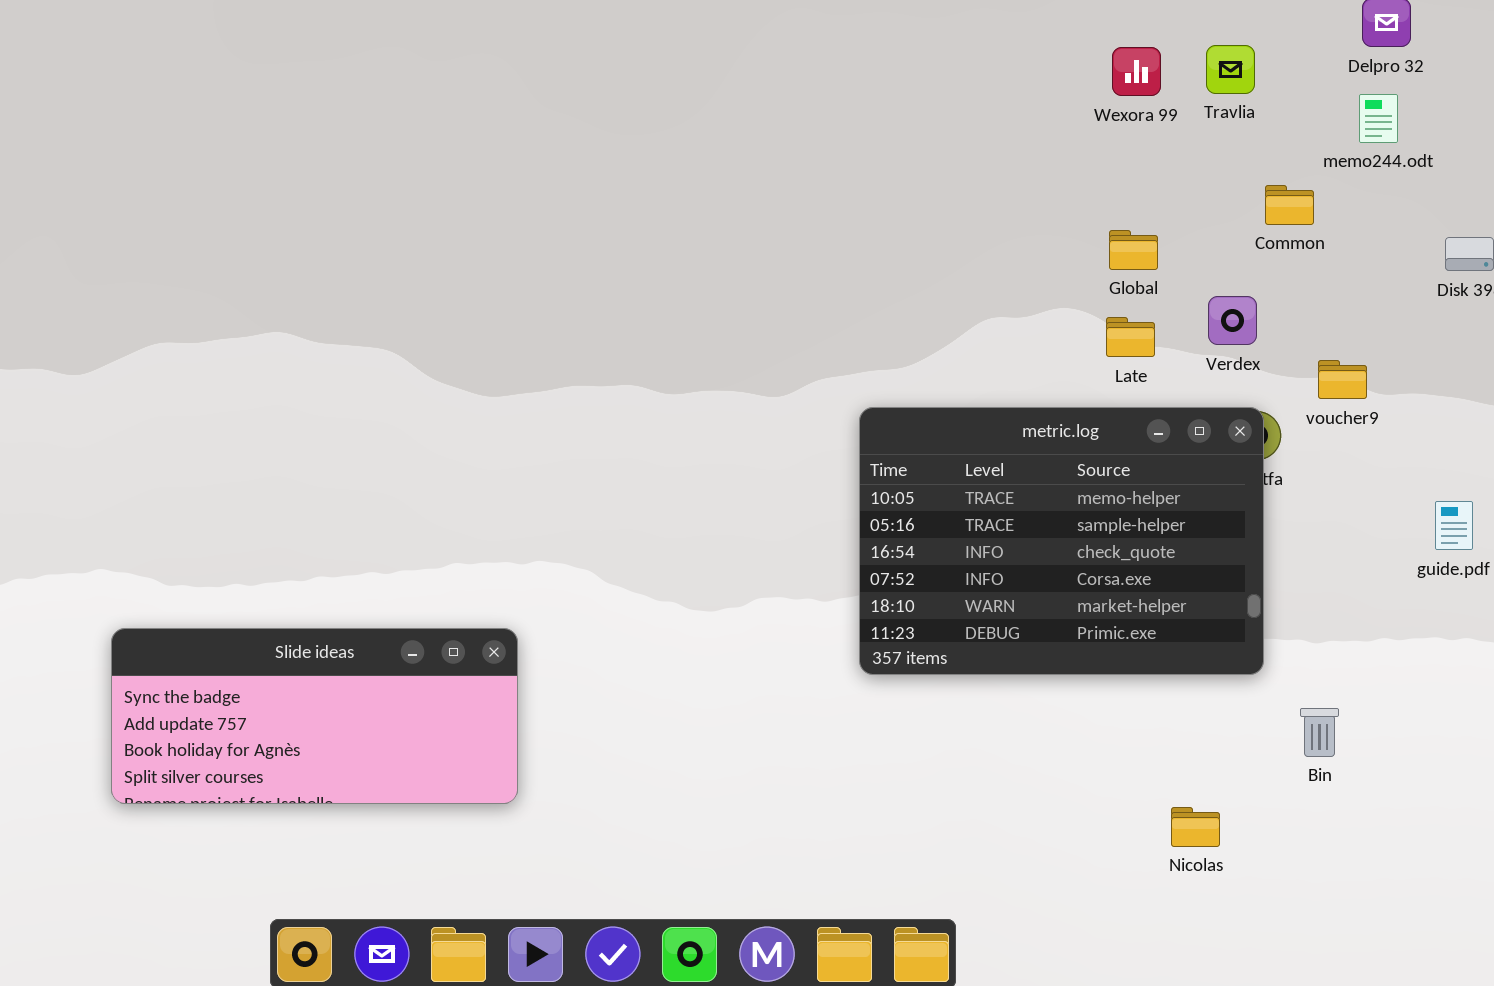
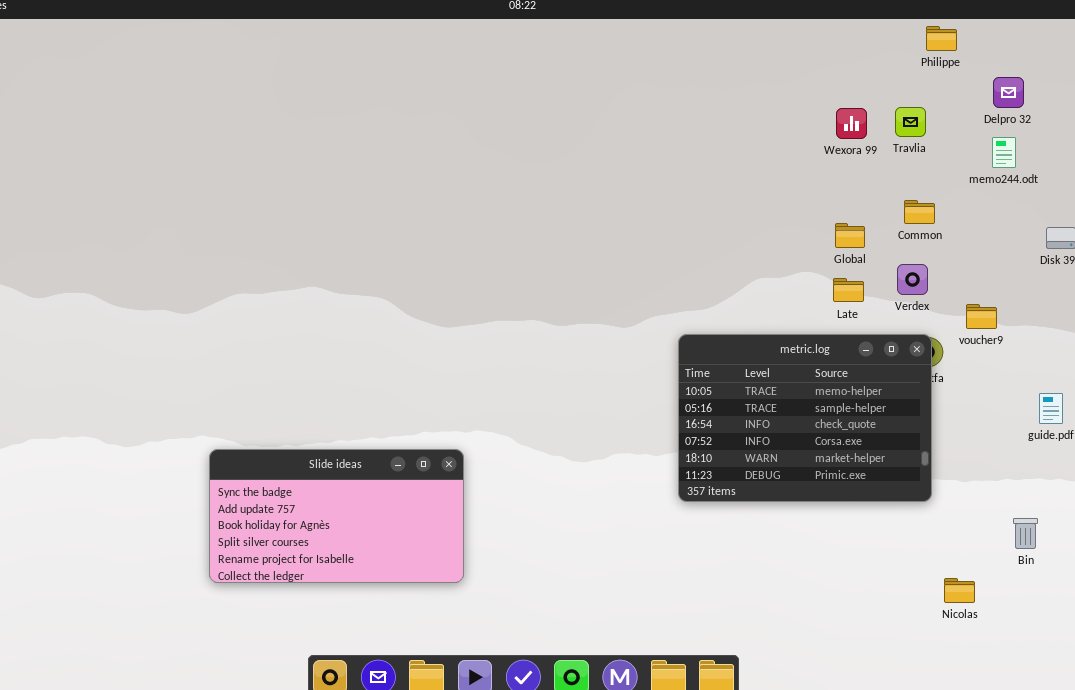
Common: [1265,185,1314,225] -> [904,200,935,224], moved
Slide ideas: [111,628,518,804] -> [209,449,464,583], resized
Bin: [1300,708,1339,757] -> [1013,518,1038,549], moved
Nicolas: [1171,807,1220,847] -> [944,578,975,603], moved

